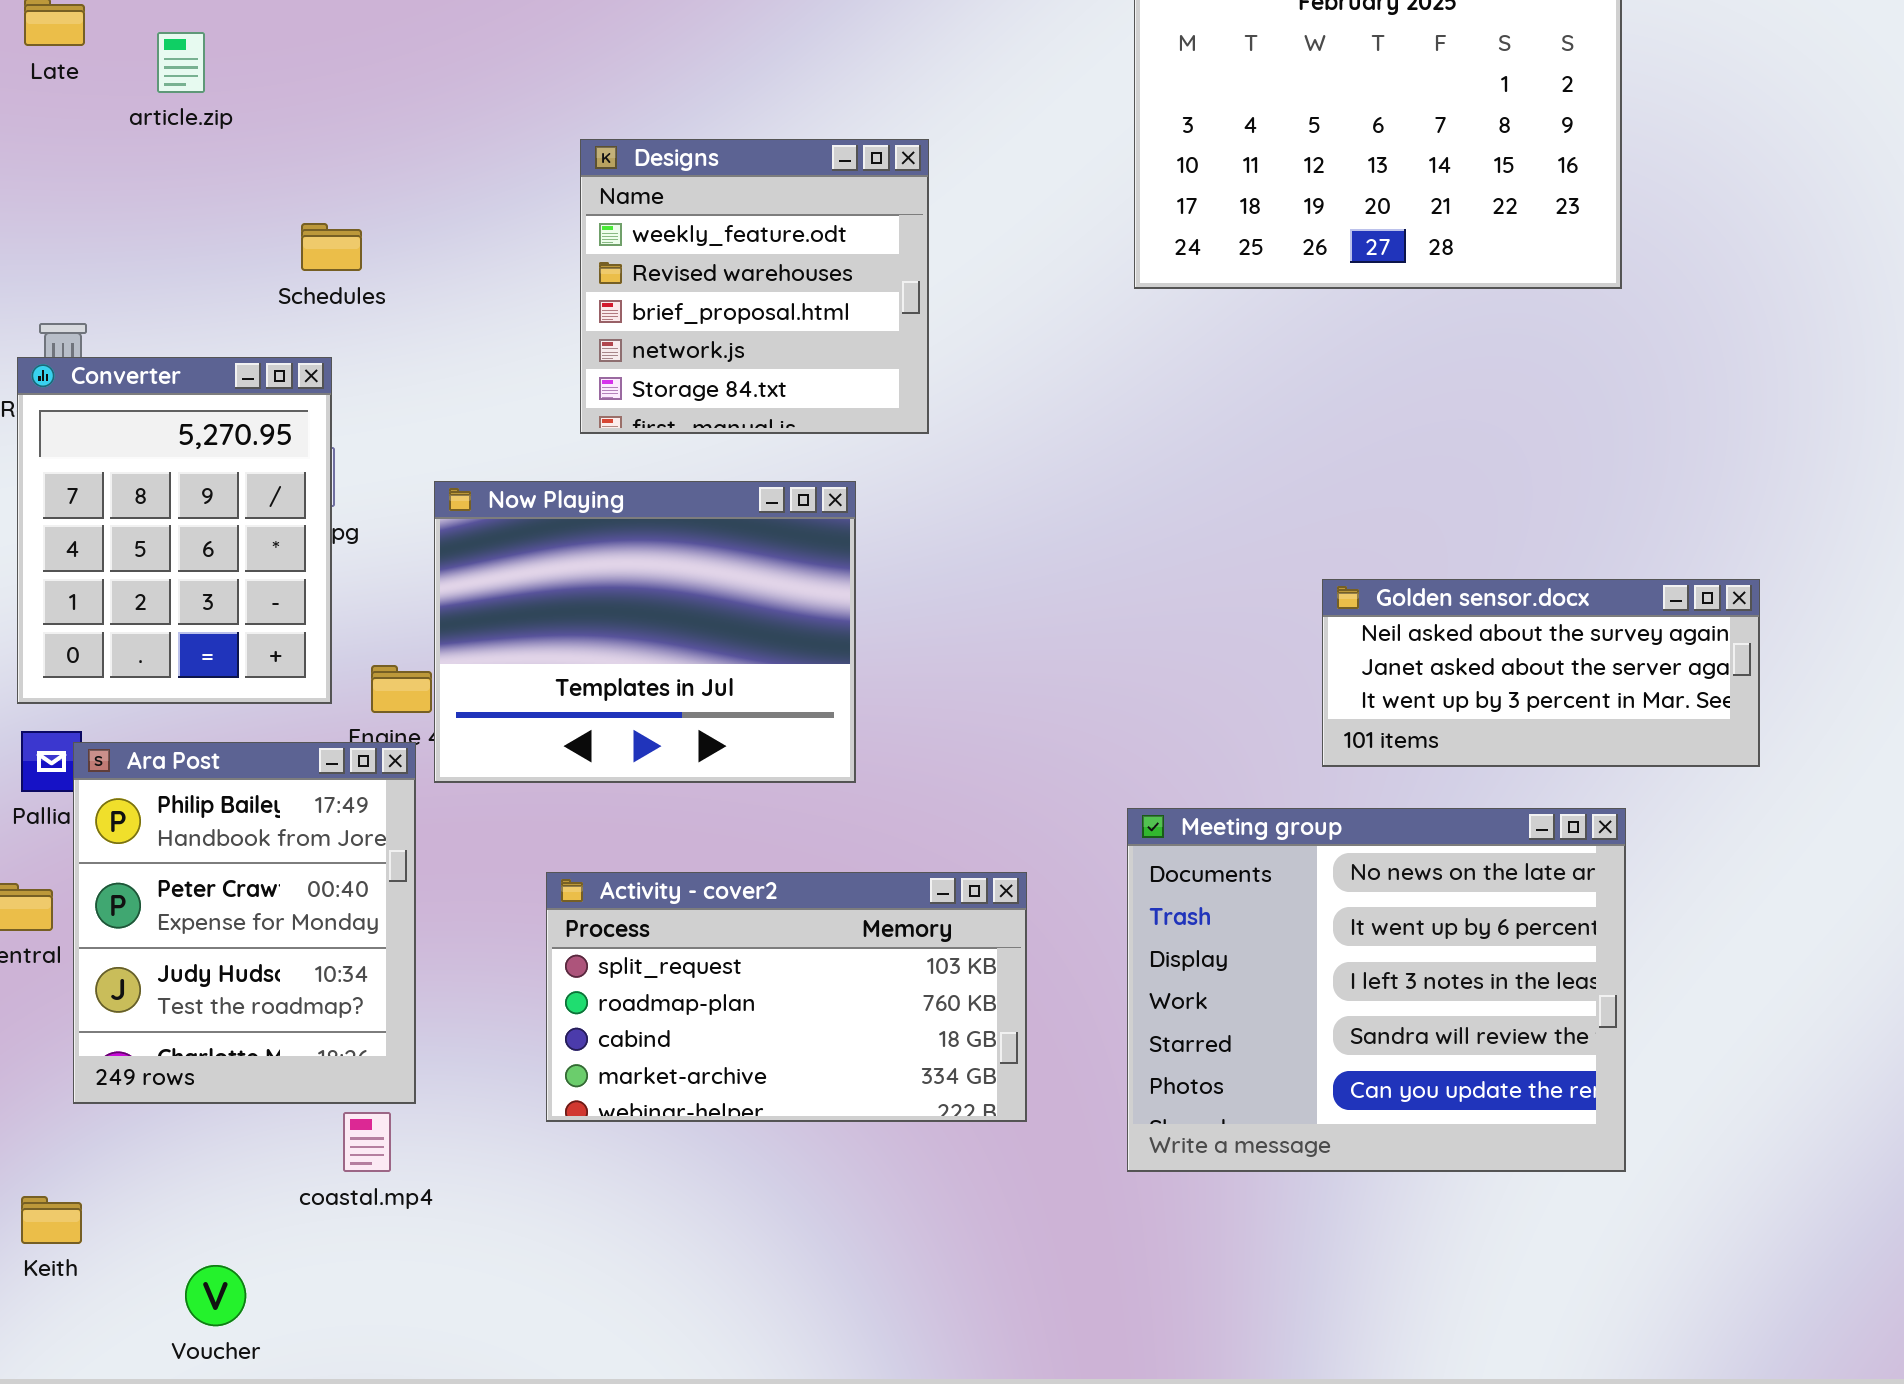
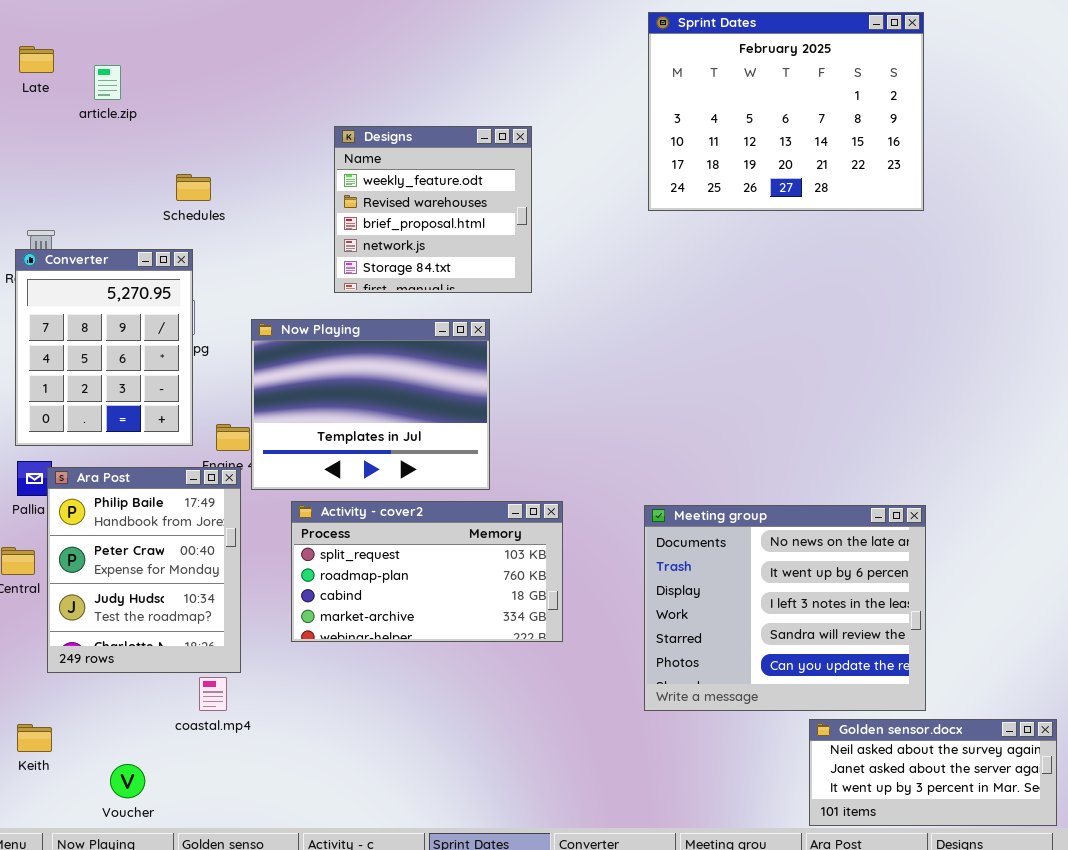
Golden sensor.docx: [1322,579,1760,767] -> [809,719,1057,826], moved
Activity - cover2: [546,872,1027,1122] -> [291,501,563,642], moved

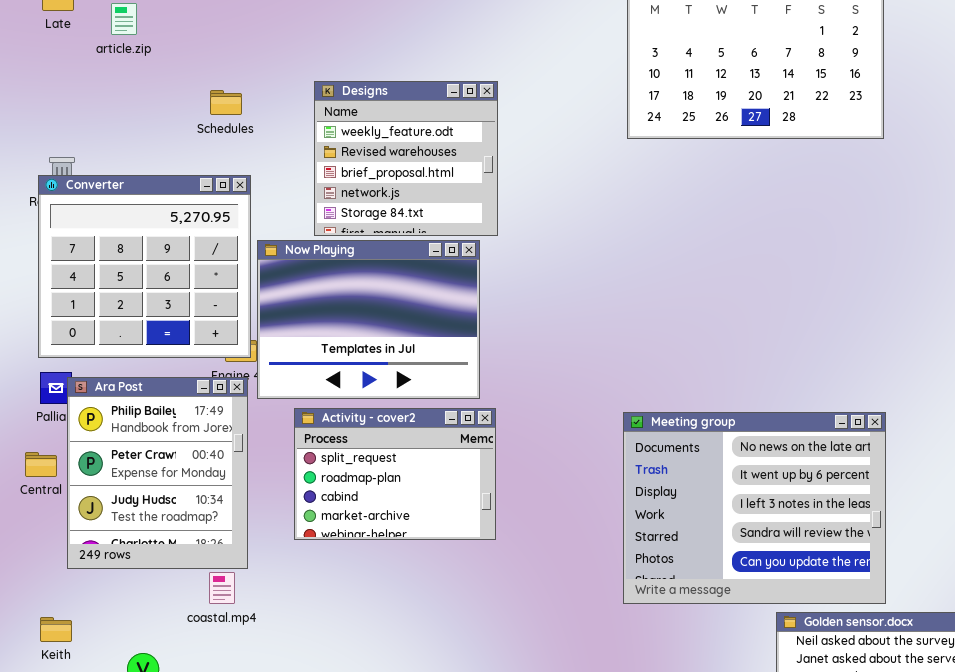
Designs: [334,126,532,293] -> [314,81,498,236], moved
Schedules: [176,174,211,201] -> [210,90,242,115], moved
Converter: [15,249,193,446] -> [38,175,251,358], resized
Activity - cover2: [291,501,563,642] -> [294,408,496,540], resized

